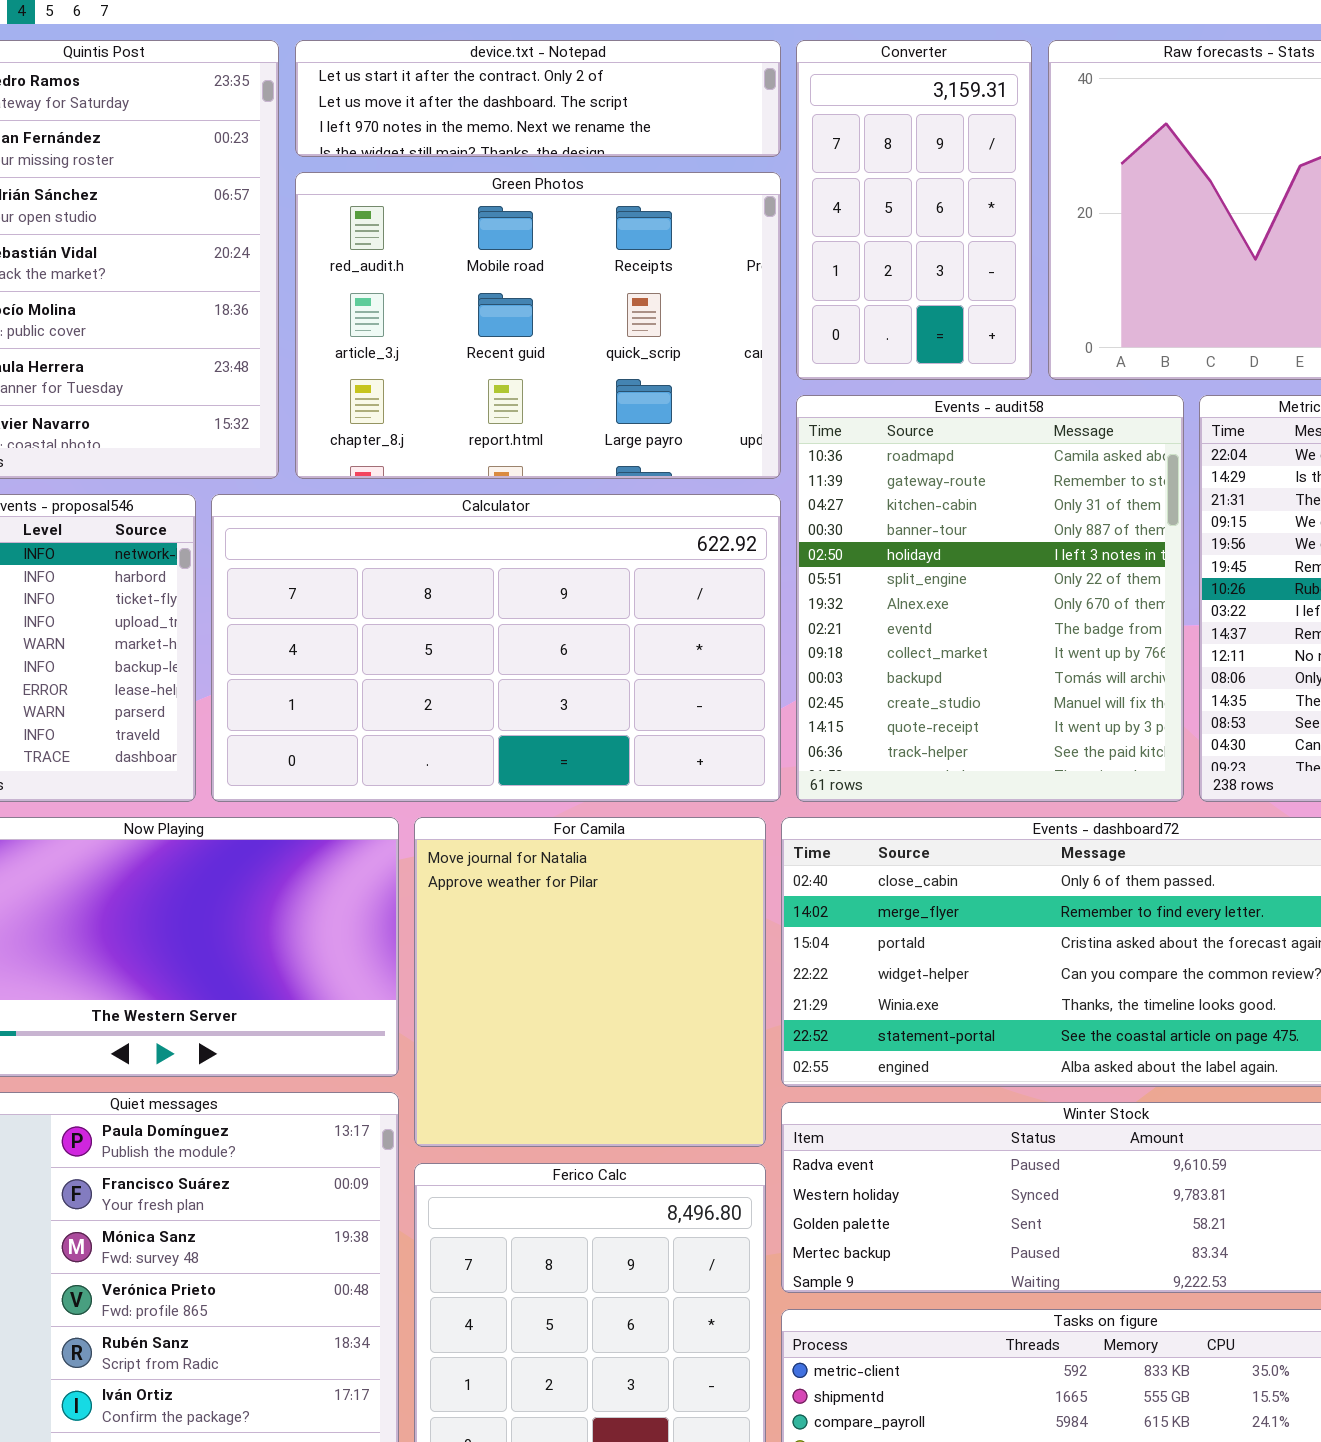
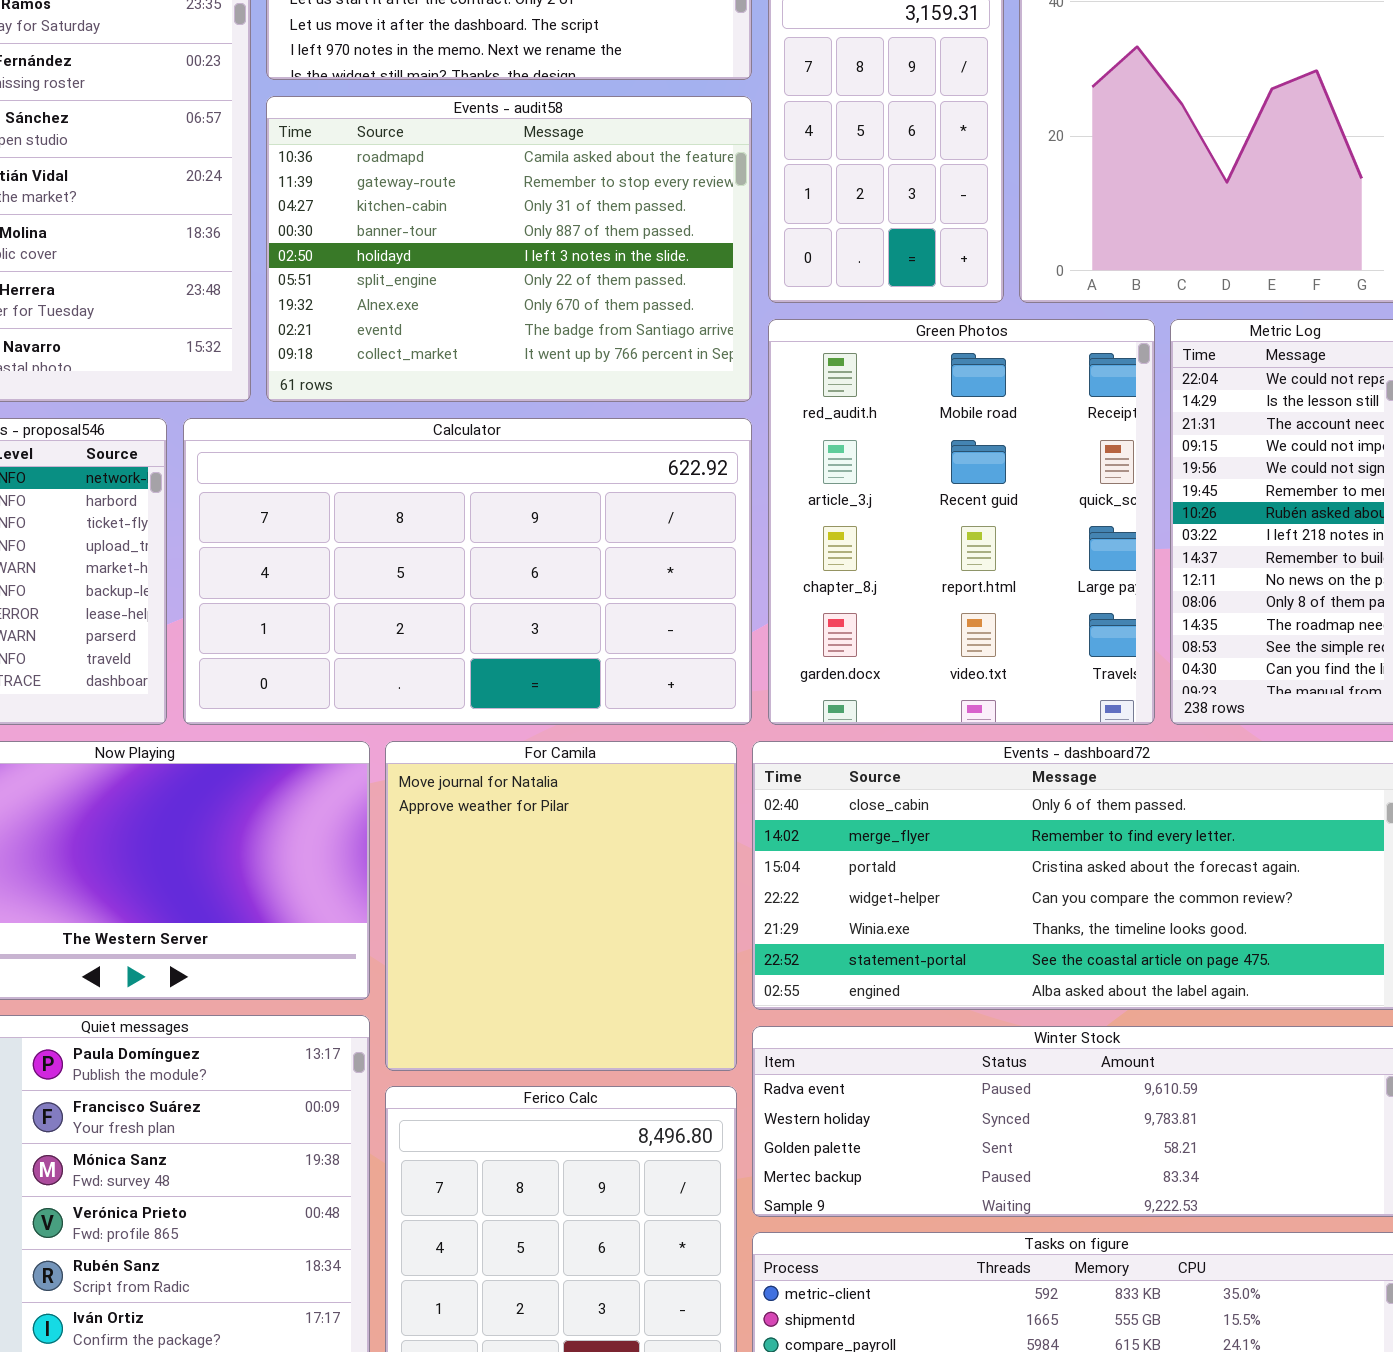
Green Photos: [295,172,781,479] -> [768,319,1155,725], moved, resized
Events - audit58: [796,395,1184,802] -> [266,96,752,402], moved, resized

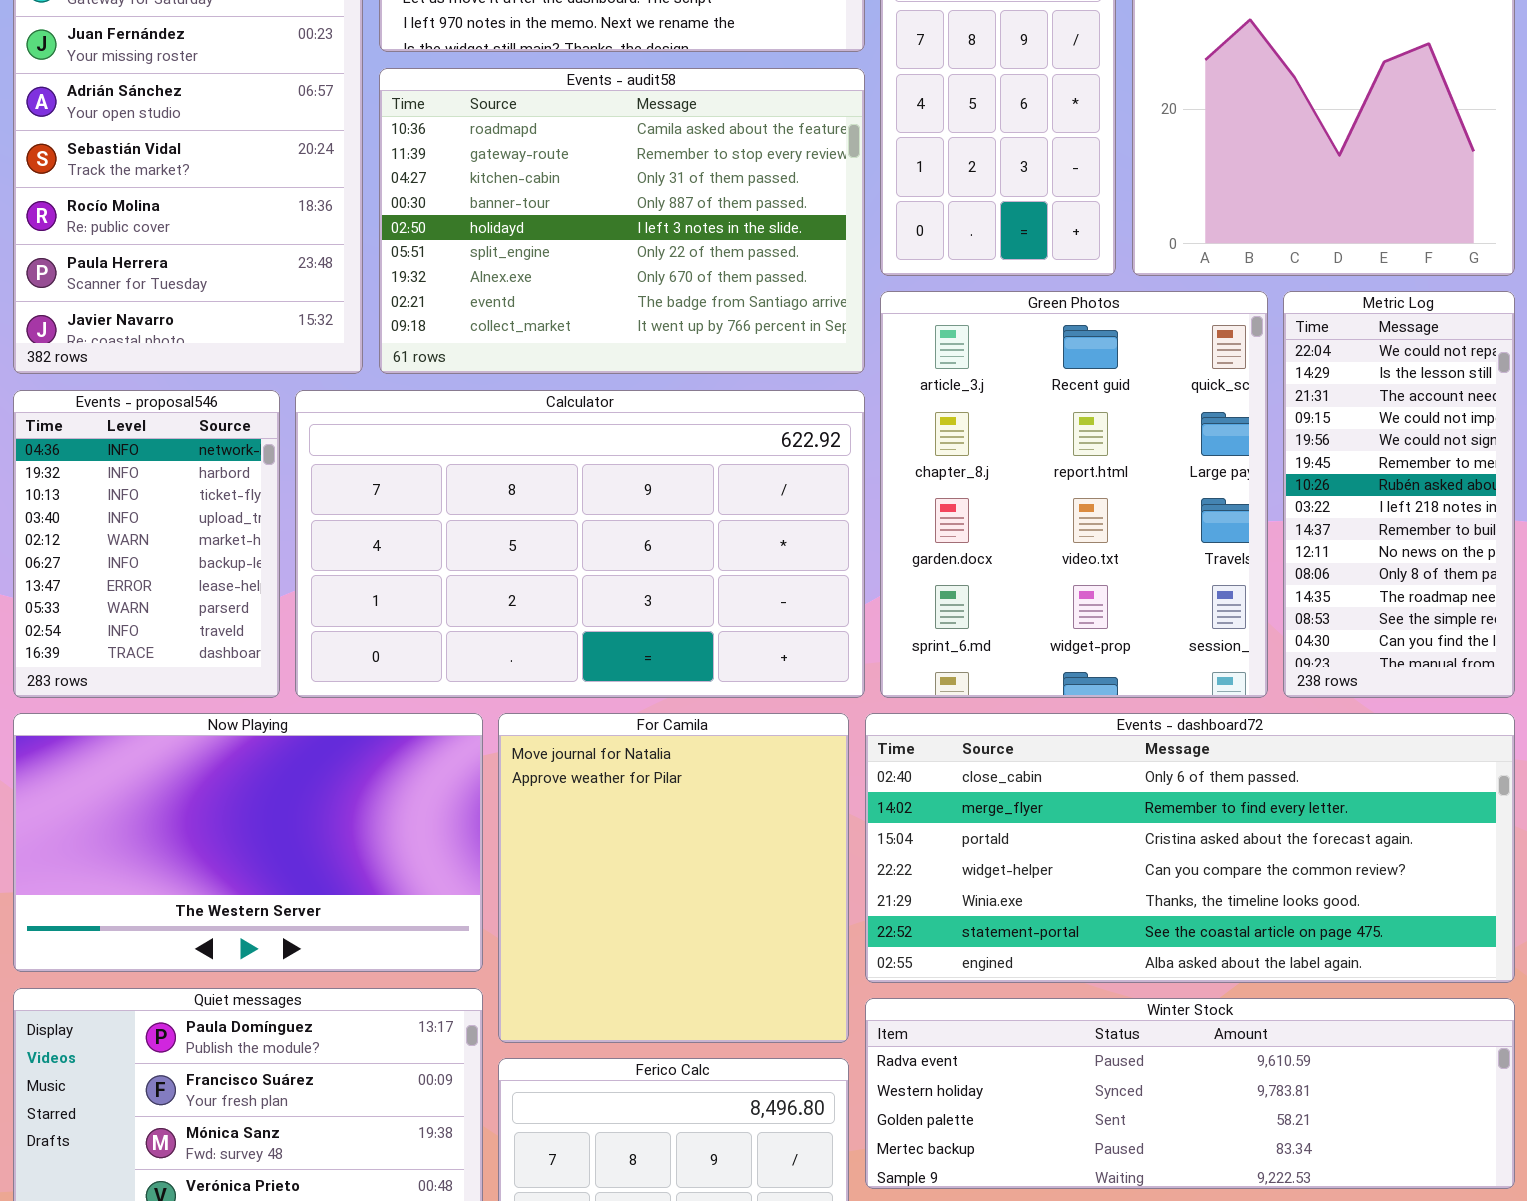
Green Photos: [768,319,1155,725] -> [880,291,1268,698], scrolled down 1 row

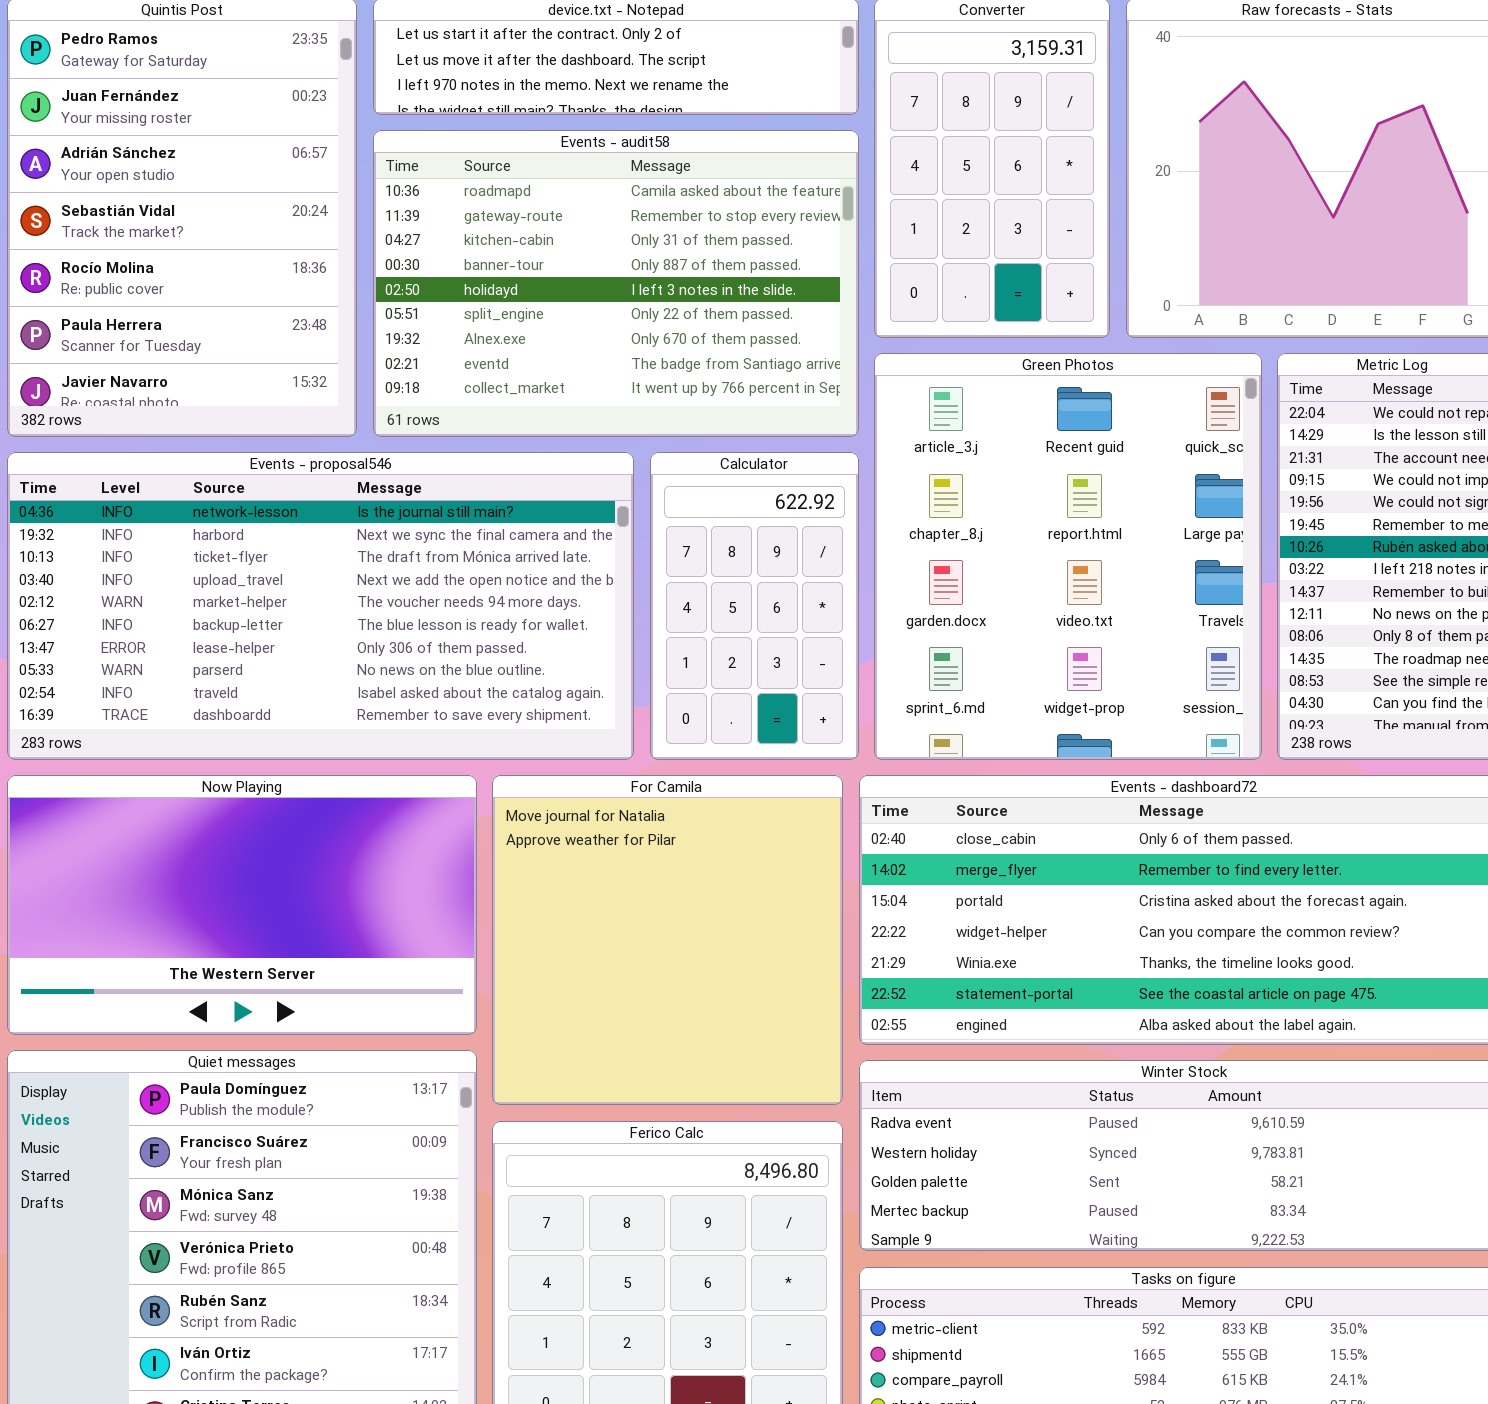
Events - proposal546: [13,390,280,698] -> [7,452,634,760], resized
Calculator: [295,390,865,698] -> [650,452,859,760], resized

